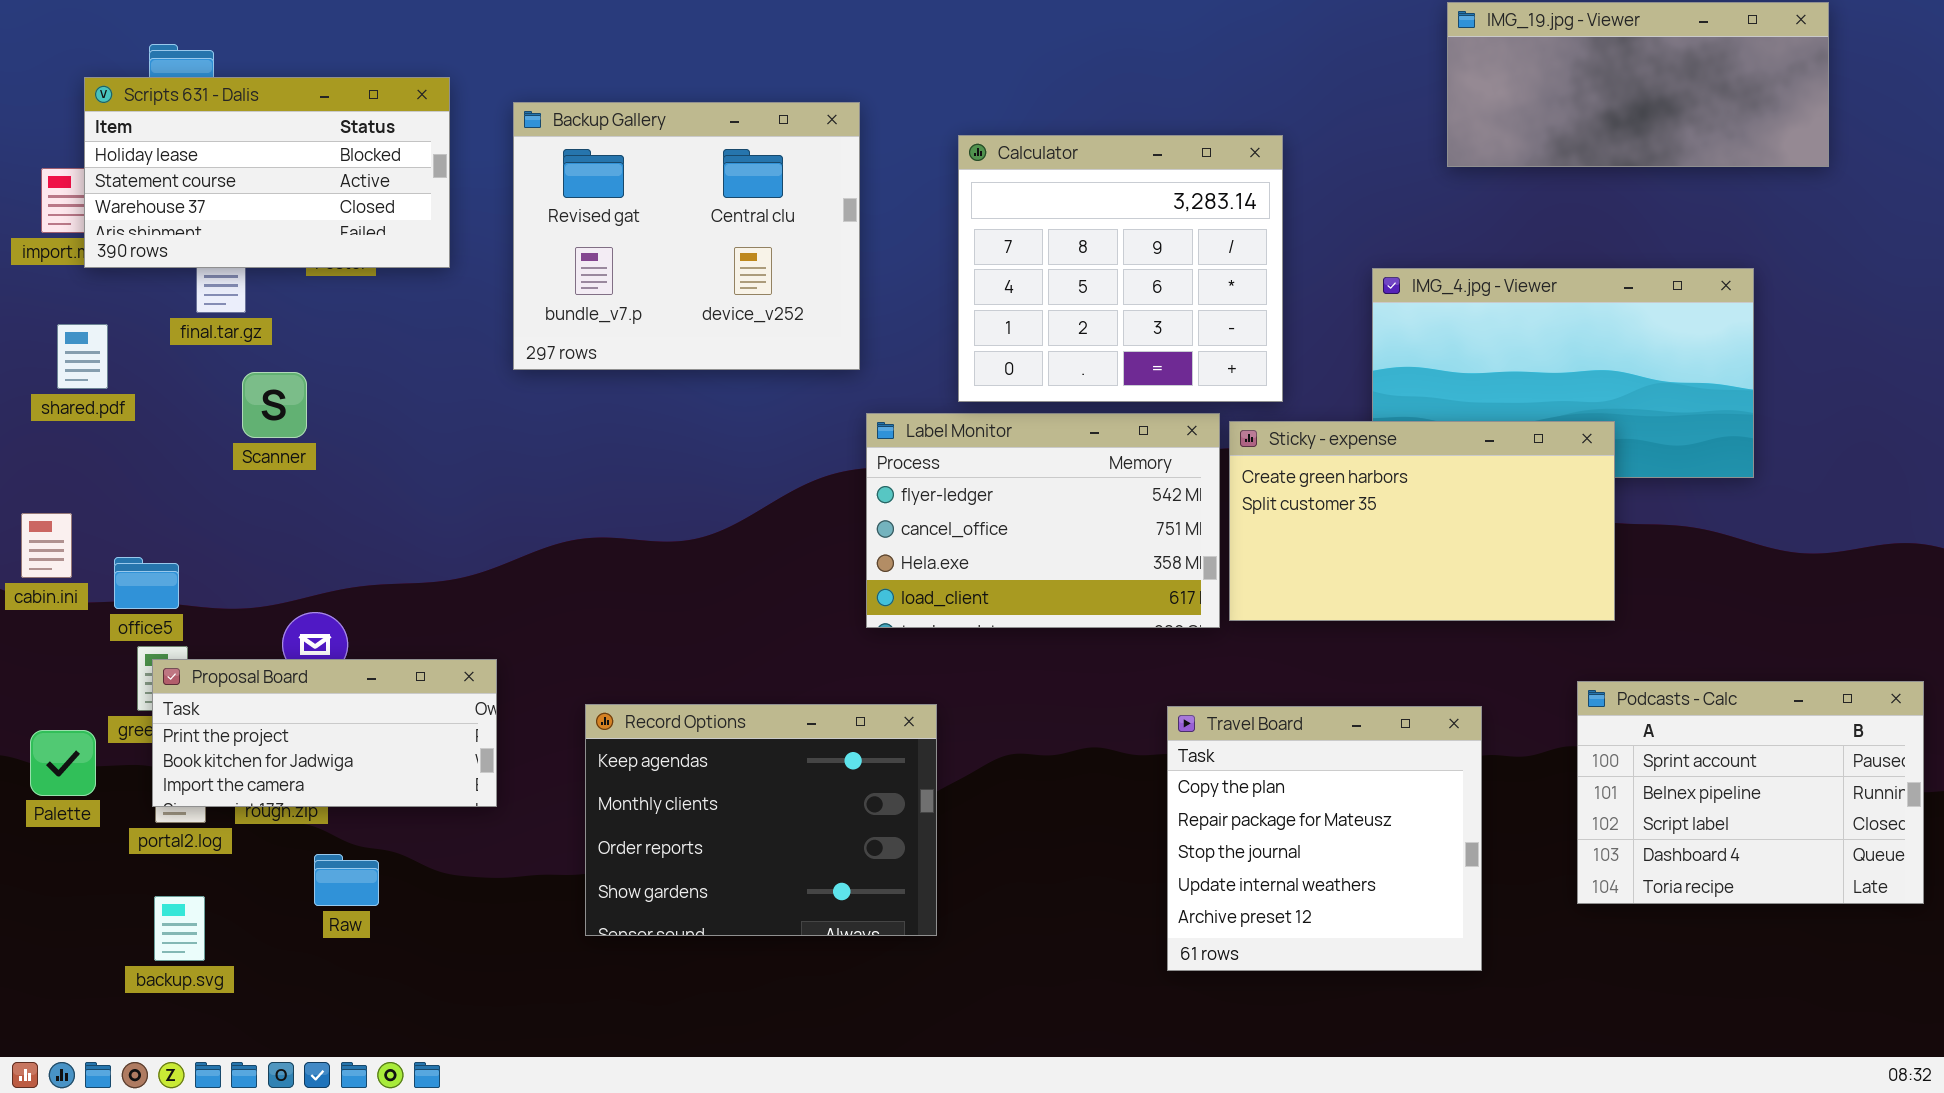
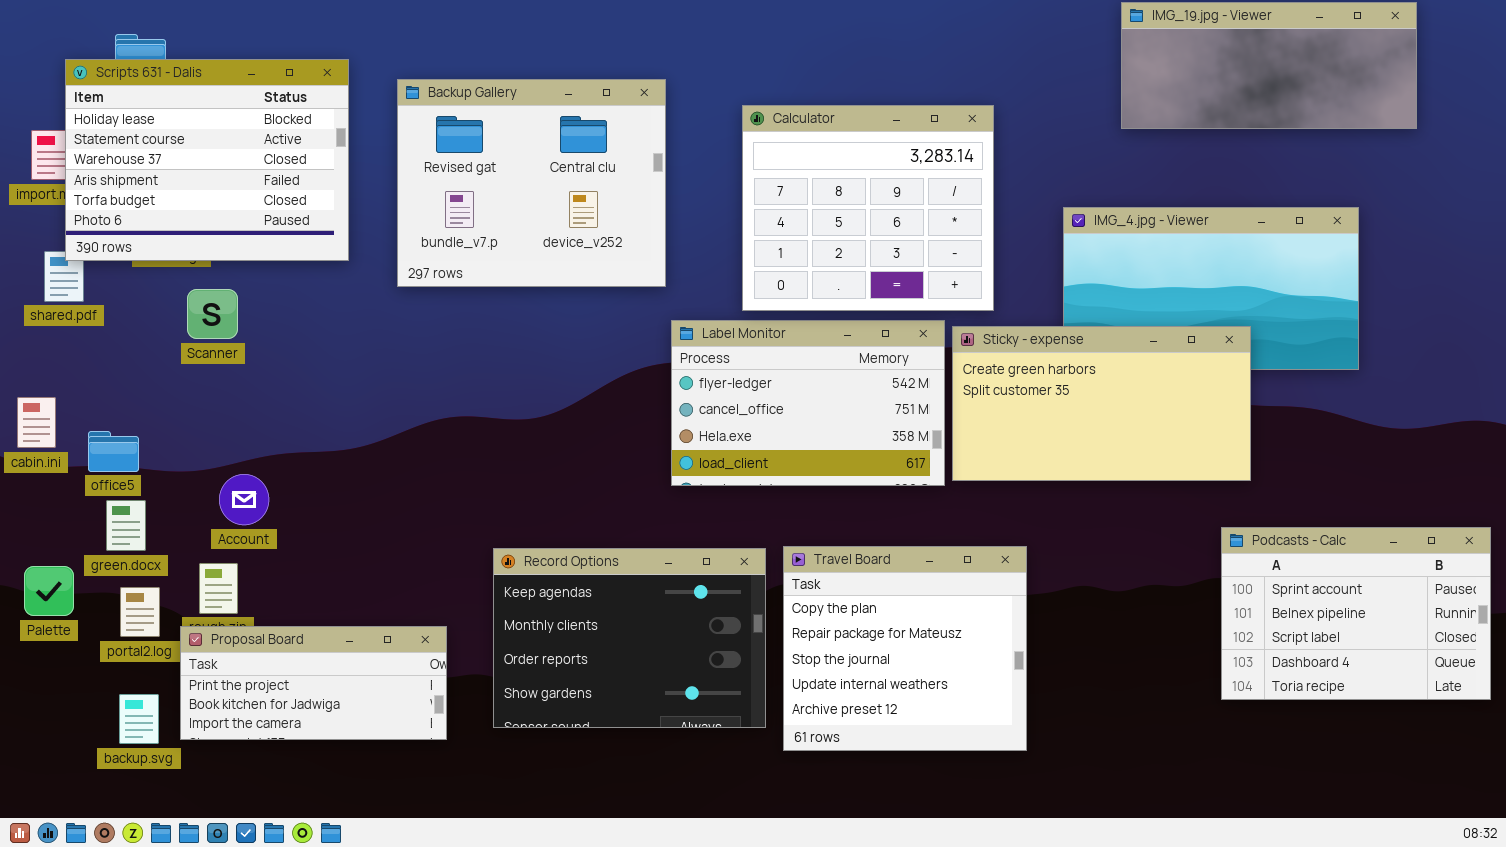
Scripts 631 - Dalis: [84,77,450,268] -> [65,59,349,261], resized
Proposal Board: [152,659,497,807] -> [180,626,447,740], moved
Record Options: [585,704,937,936] -> [493,548,766,728], moved
Travel Board: [1167,706,1482,971] -> [783,546,1027,751], moved

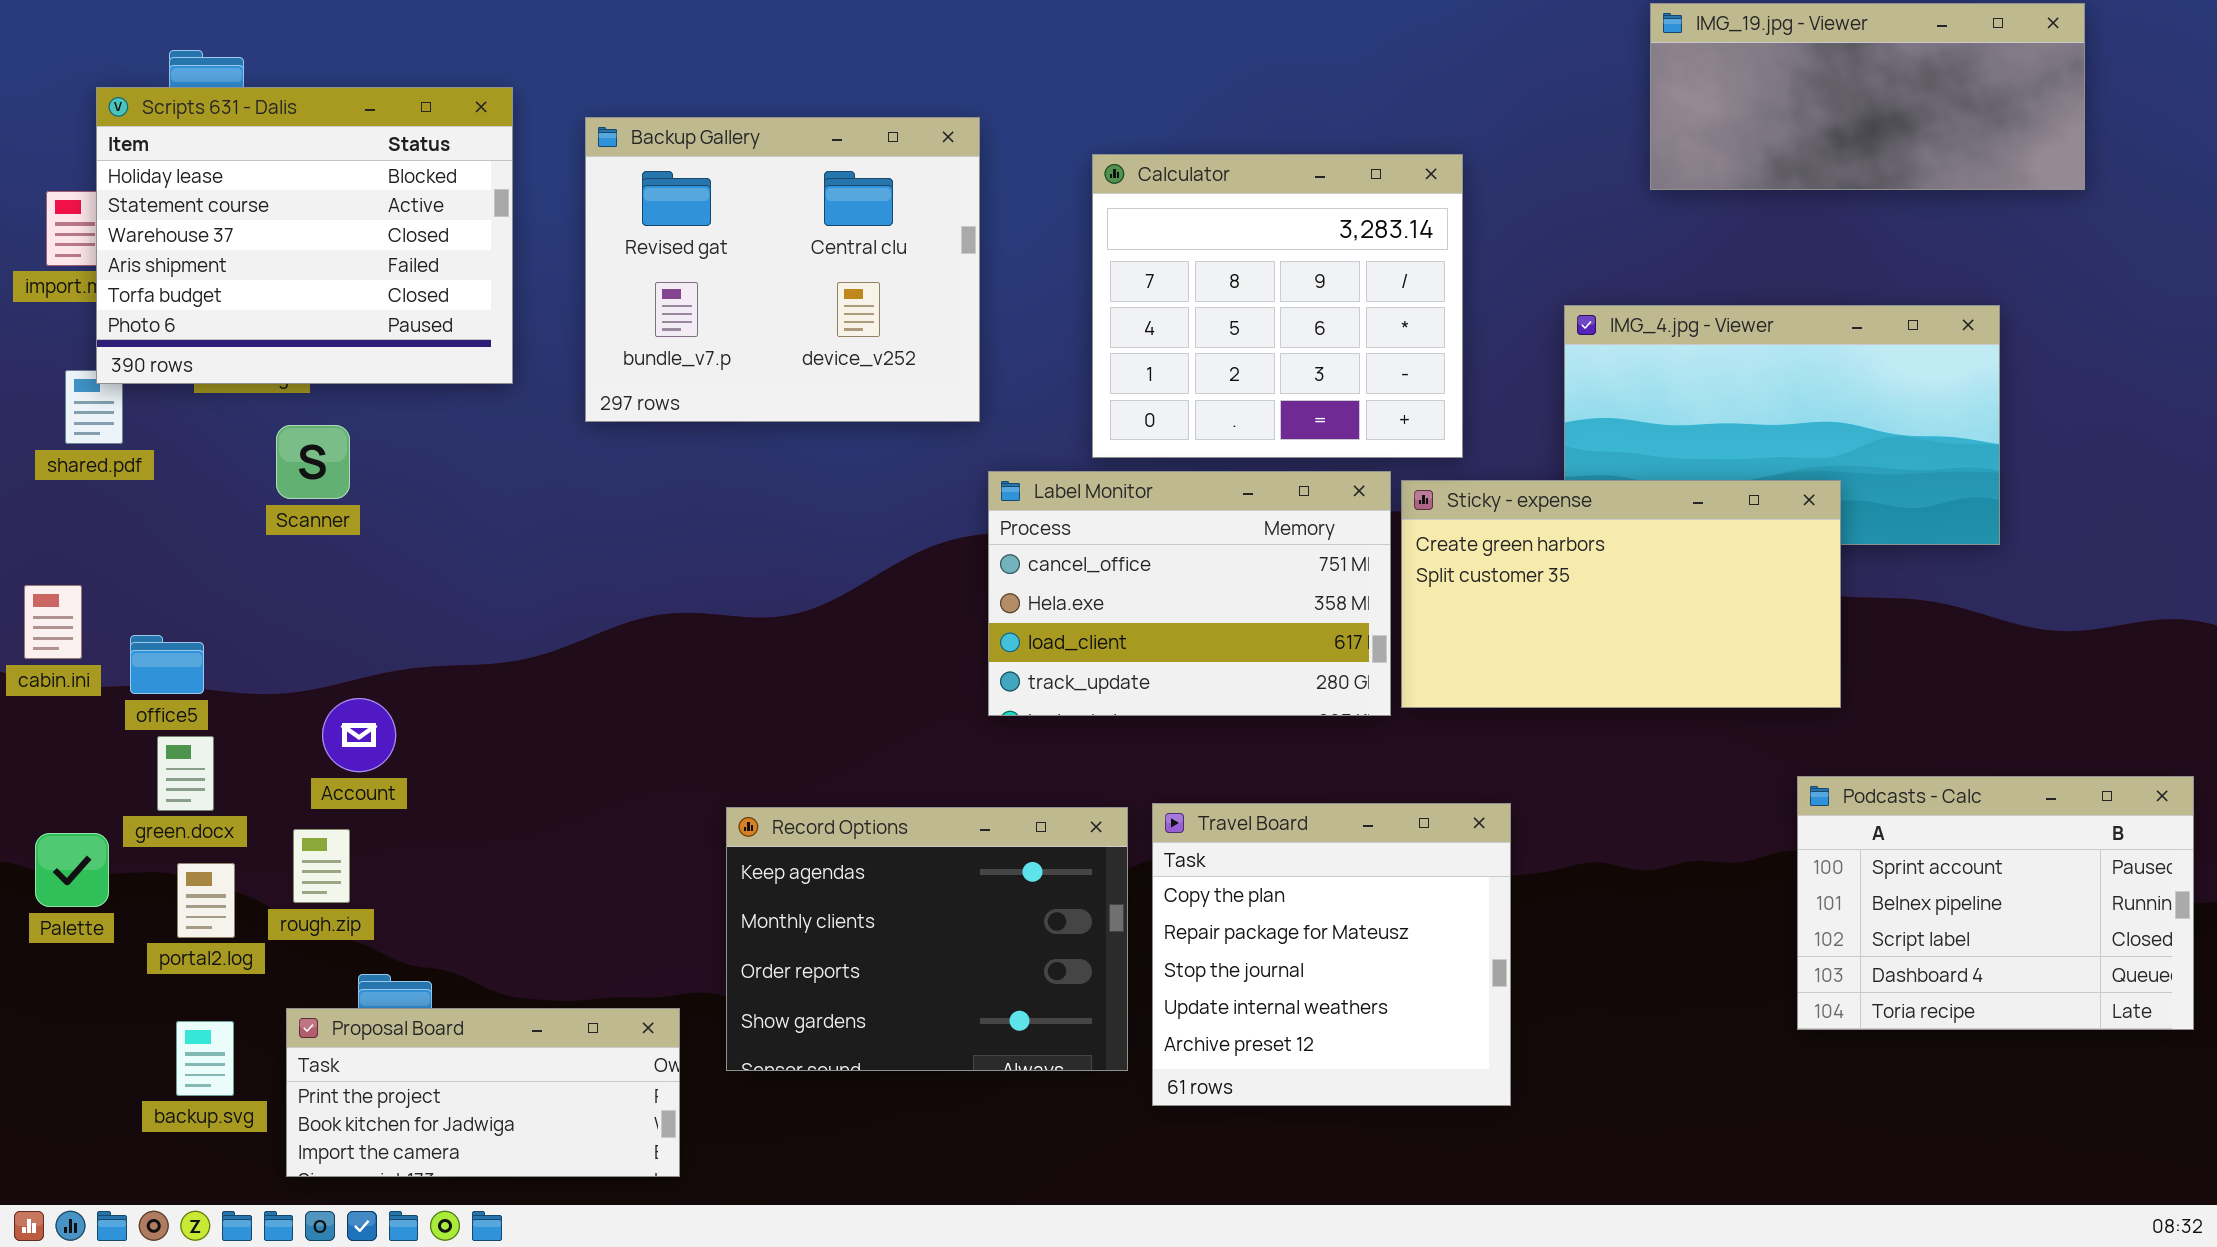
Label Monitor: [671,320,945,486] -> [988,471,1391,716], scrolled down 1 row
Proposal Board: [180,626,447,740] -> [286,1008,680,1177], moved

